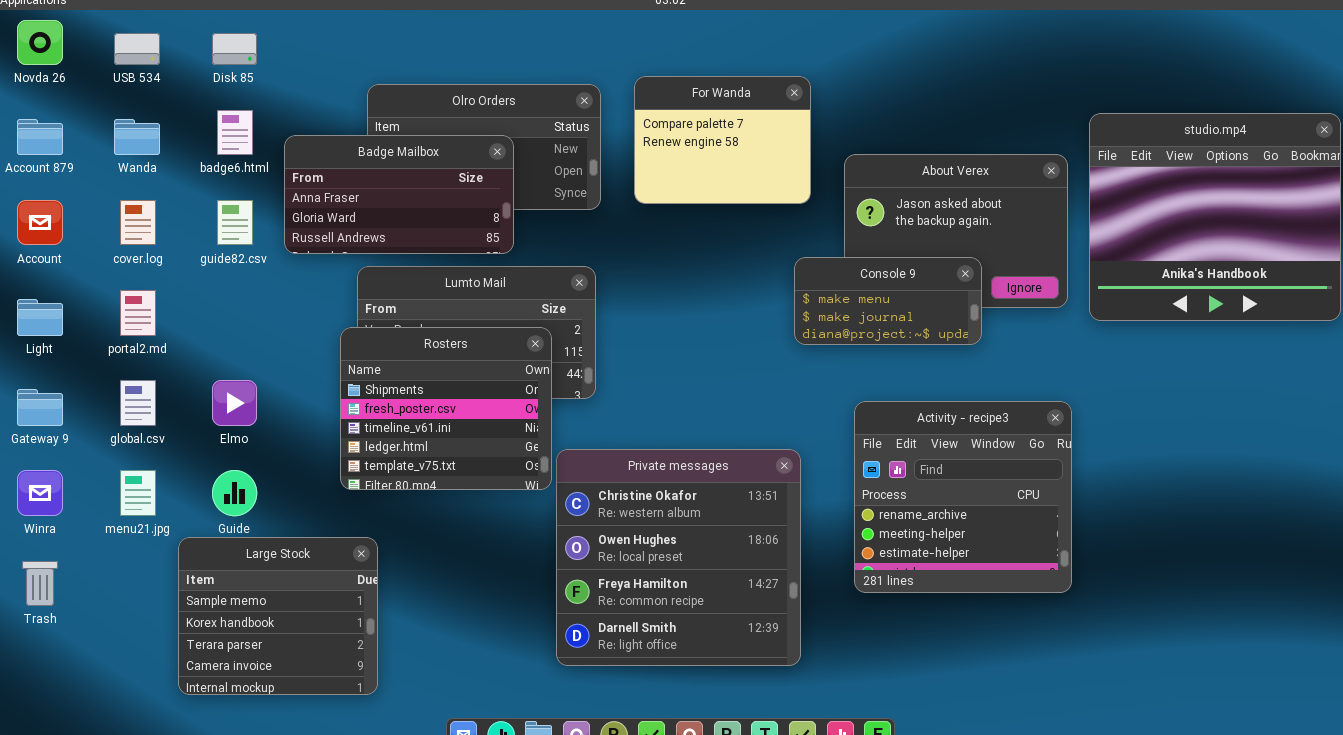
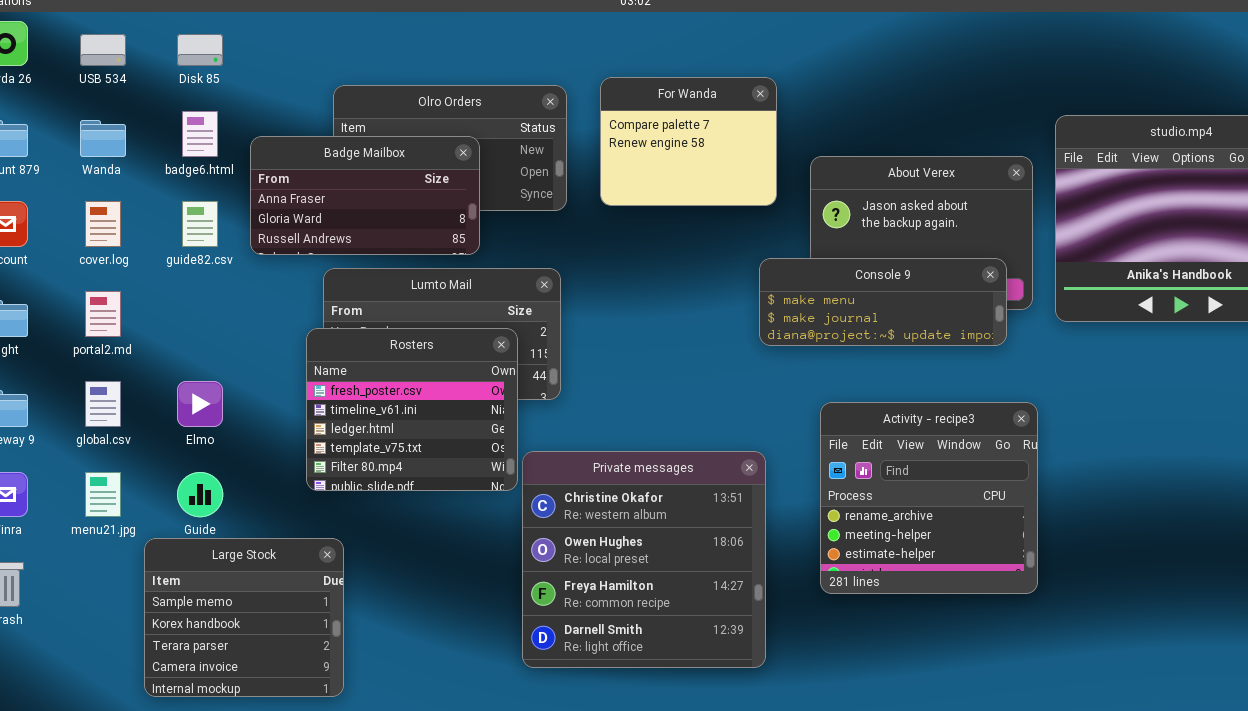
Console 9: [794,257,982,345] -> [759,258,1007,346], resized
Rosters: [340,327,552,490] -> [306,328,518,491], scrolled down 1 row

